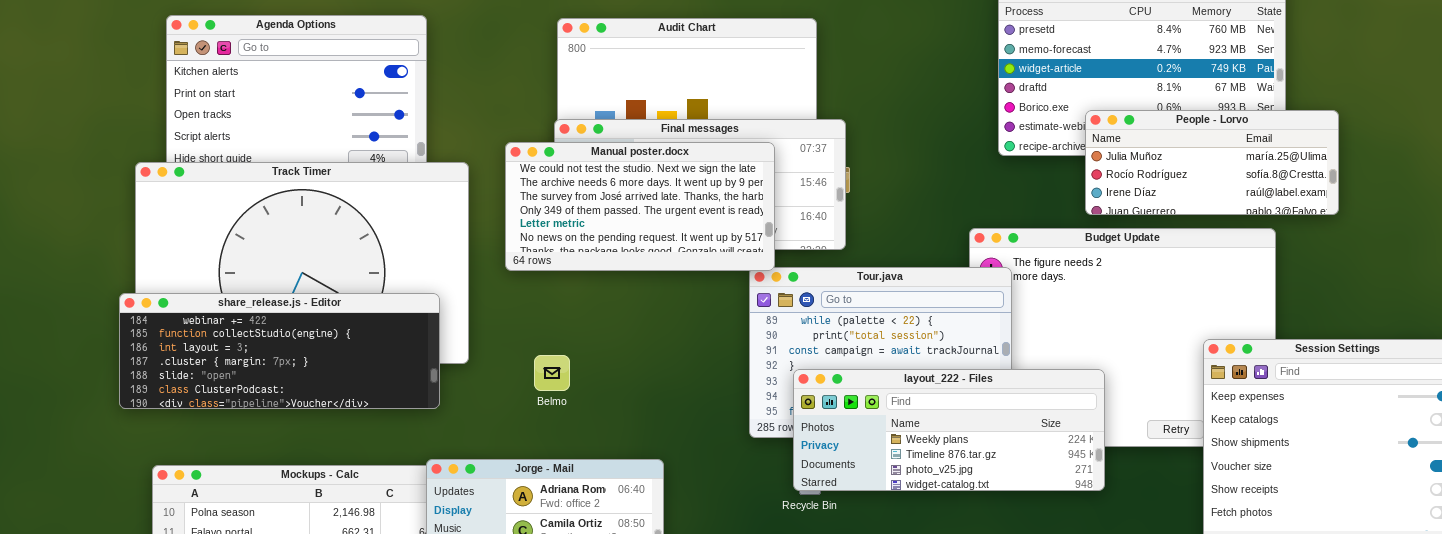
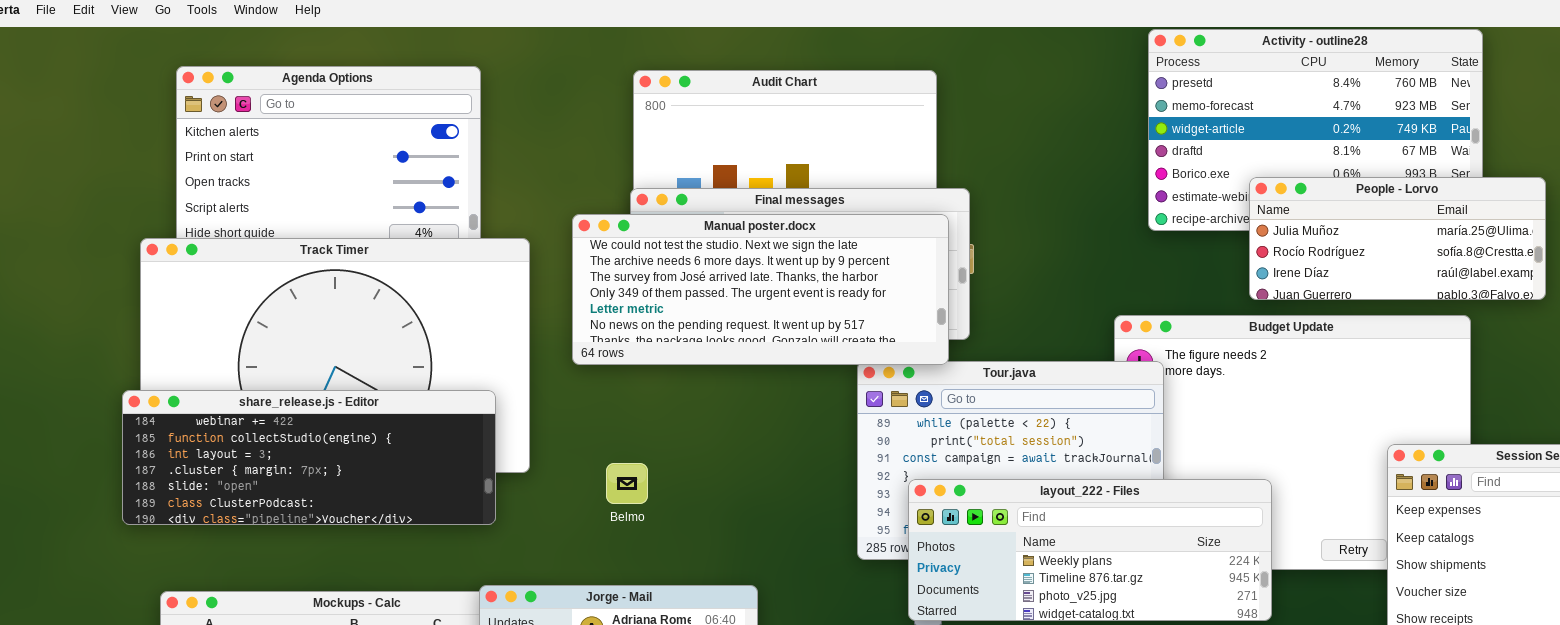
Manual poster.docx: [505,142,775,271] -> [572,214,949,365], resized

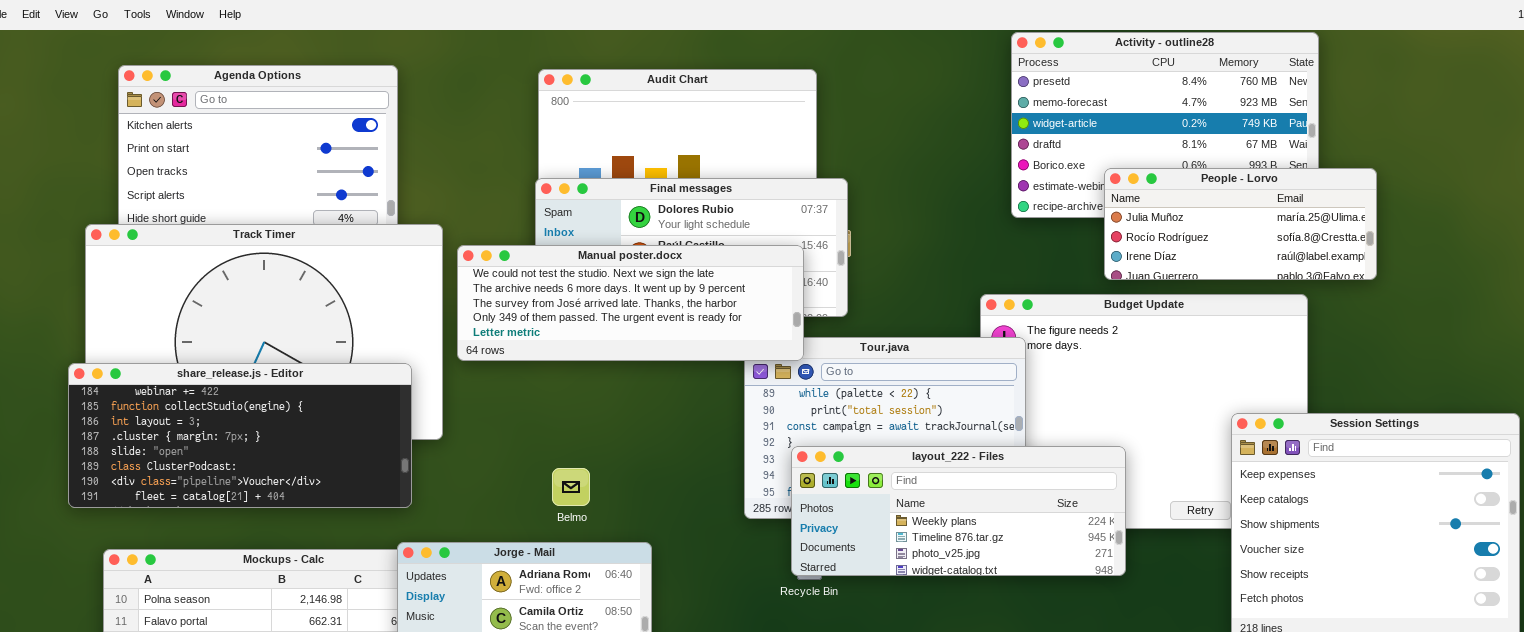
Manual poster.docx: [572,214,949,365] -> [457,245,804,361], moved, resized
share_release.js - Editor: [122,390,496,525] -> [68,363,412,508], resized
Belmo: [606,463,648,504] -> [552,468,590,506], moved

